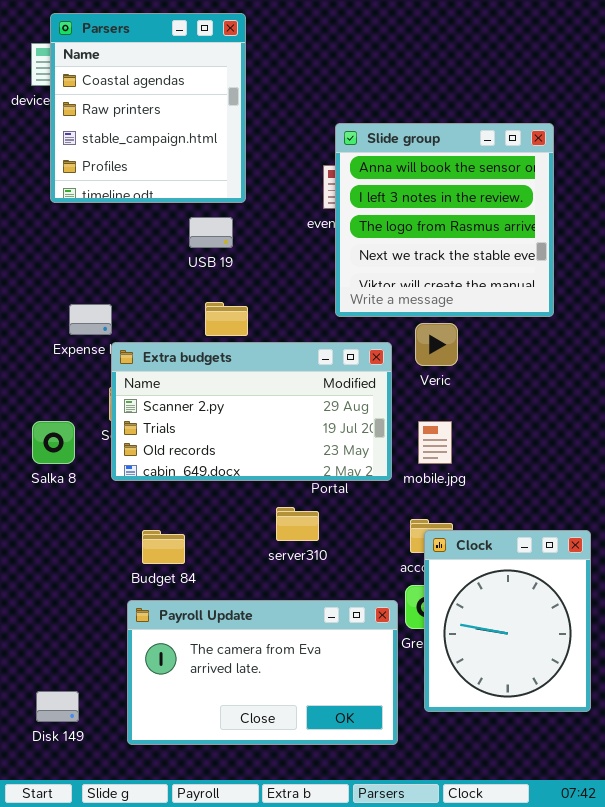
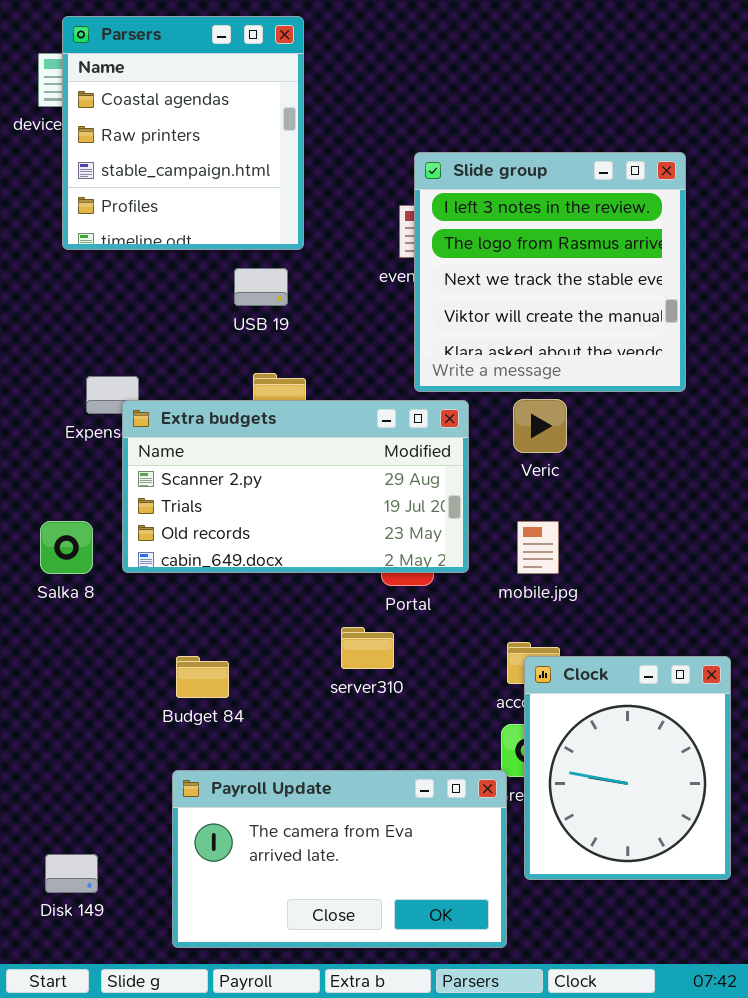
Slide group: [335,123,554,317] -> [414,152,686,392], scrolled down 1 row
Extra budgets: [111,342,392,481] -> [122,400,469,573], moved
Payroll Update: [127,600,398,745] -> [172,770,507,948], moved

